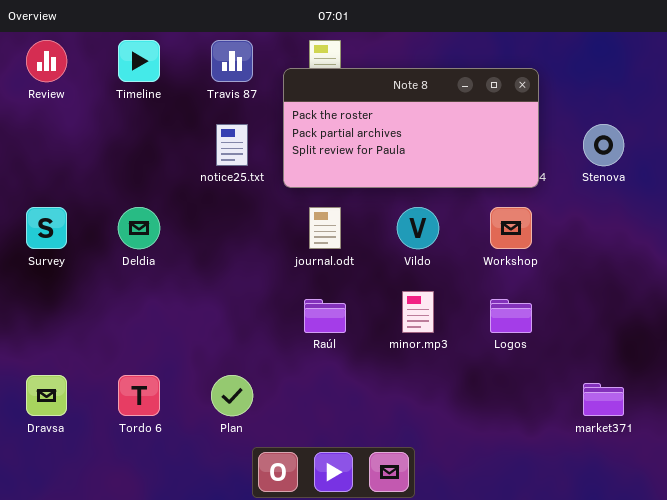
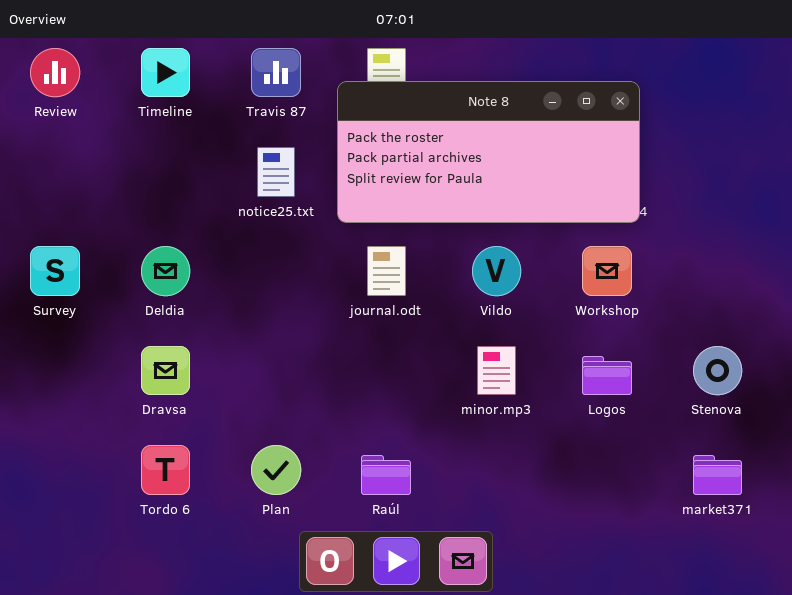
Stenova: [583,124,624,166] -> [693,346,742,395], moved
Raúl: [304,299,346,333] -> [361,455,411,495], moved
Dravsa: [26,375,67,416] -> [141,346,190,395], moved

